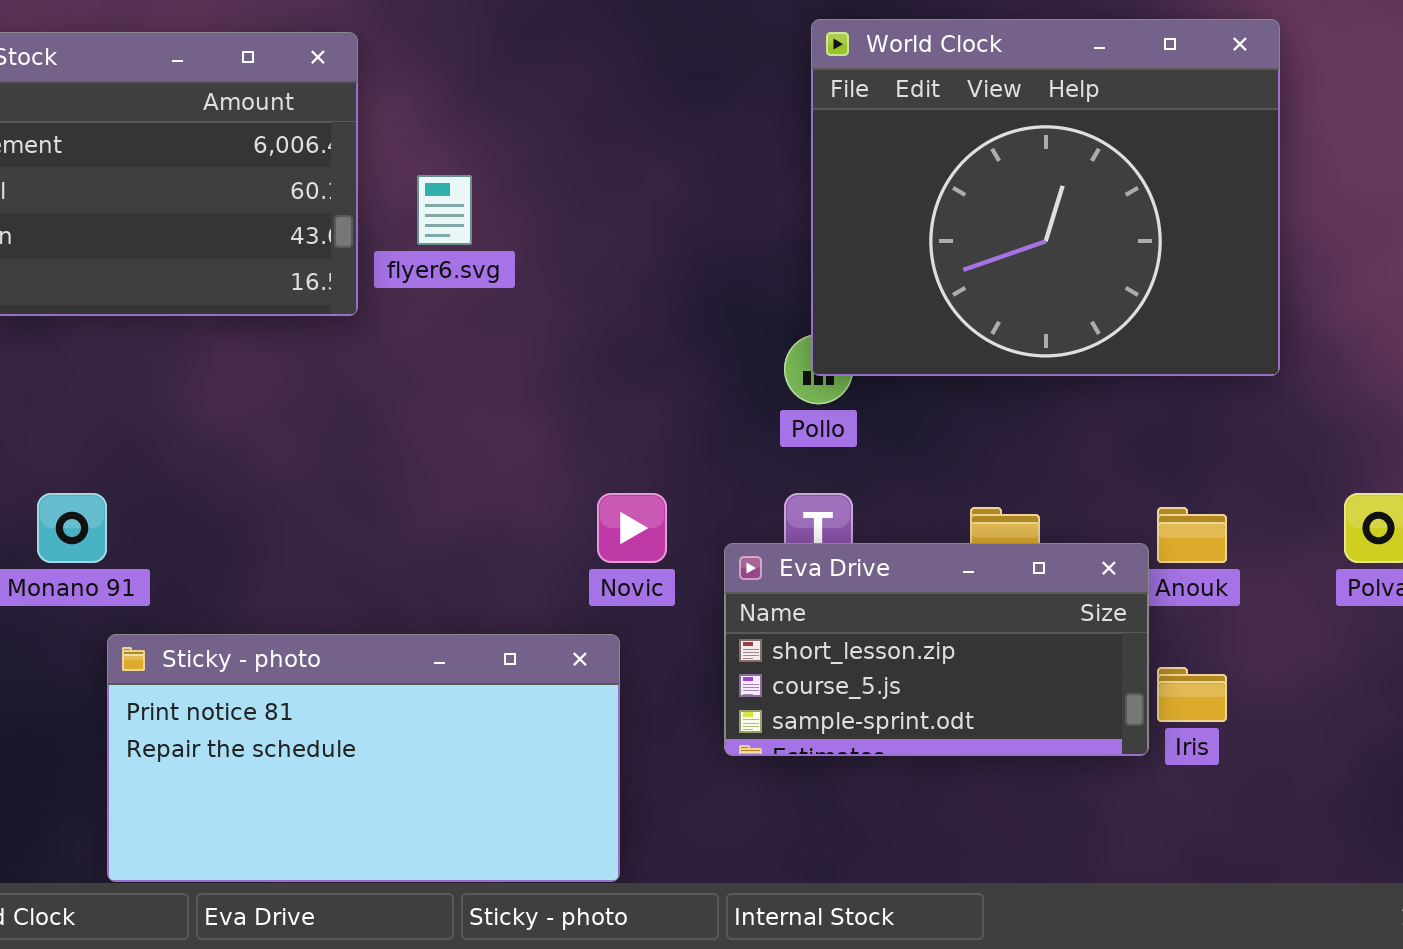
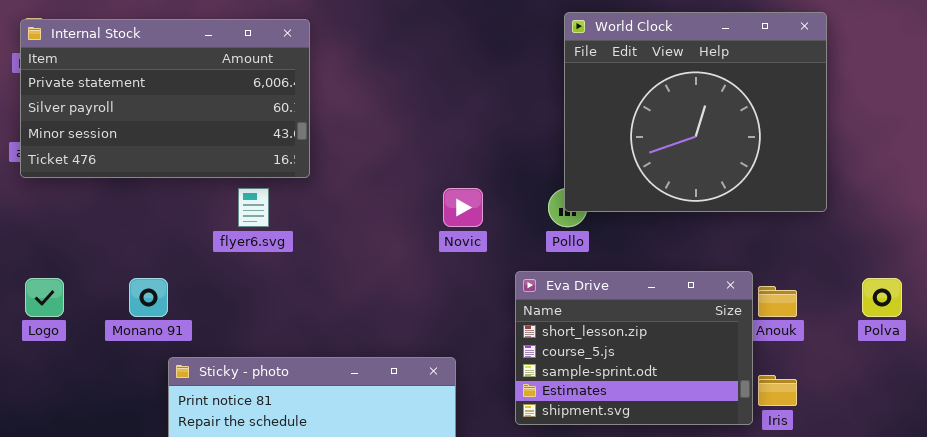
flyer6.svg: [417,175,472,245] -> [238,188,269,227], moved
Novic: [597,493,667,563] -> [443,188,483,227], moved
Eva Drive: [724,543,1149,756] -> [515,271,753,425], resized

